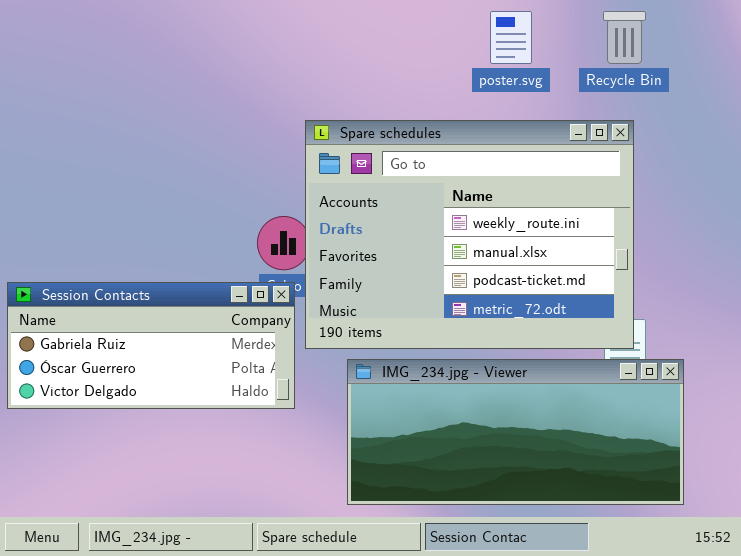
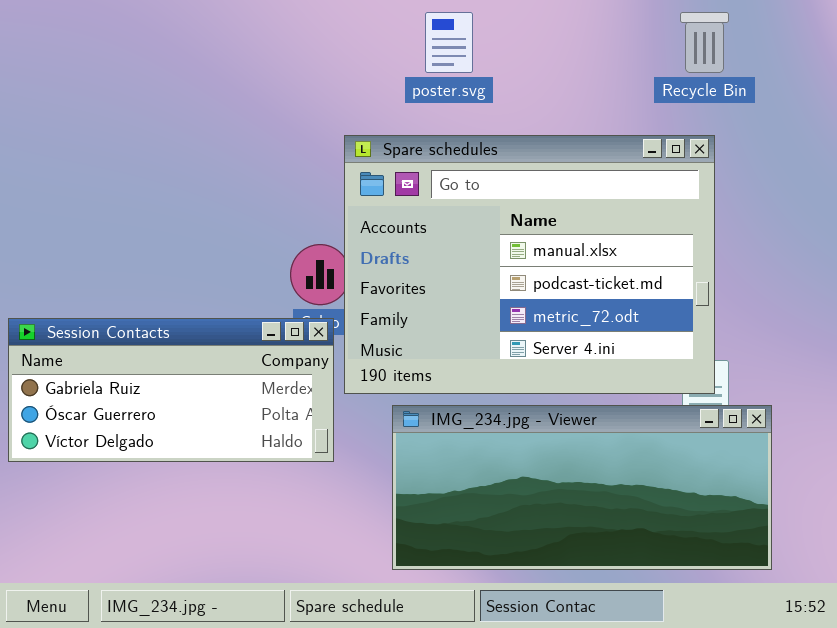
poster.svg: [490,11,532,64] -> [425,12,473,73], moved
Spare schedules: [305,120,634,349] -> [344,135,715,394], scrolled down 1 row

